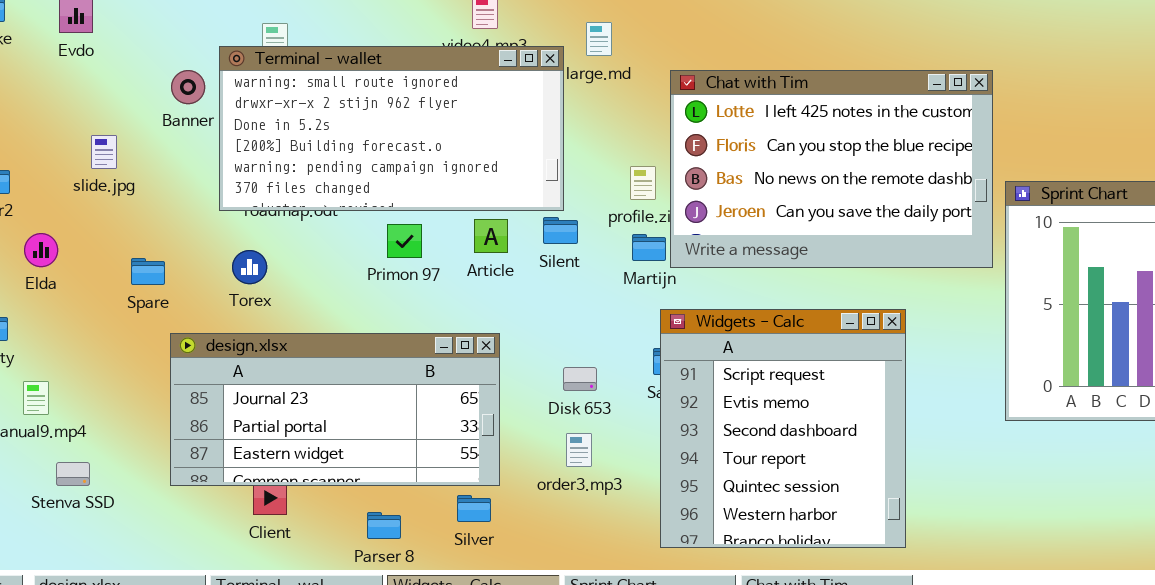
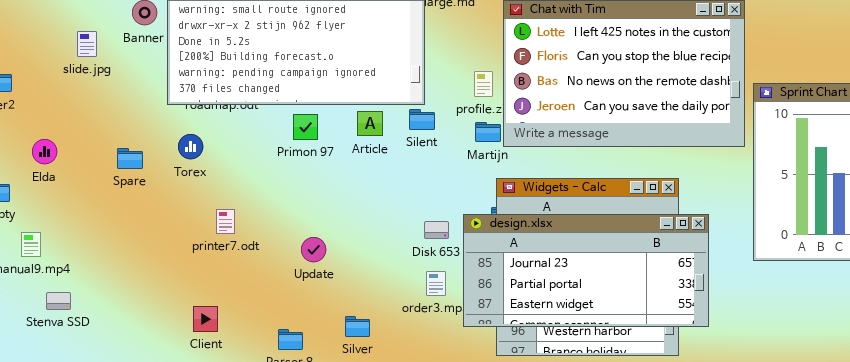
slide.jpg: [91,135,117,169] -> [77,31,97,57], moved
Elda: [24,233,58,267] -> [32,139,57,164], moved
Spare: [131,258,165,285] -> [117,148,143,169], moved
design.xlsx: [170,333,500,486] -> [463,214,709,327], moved

